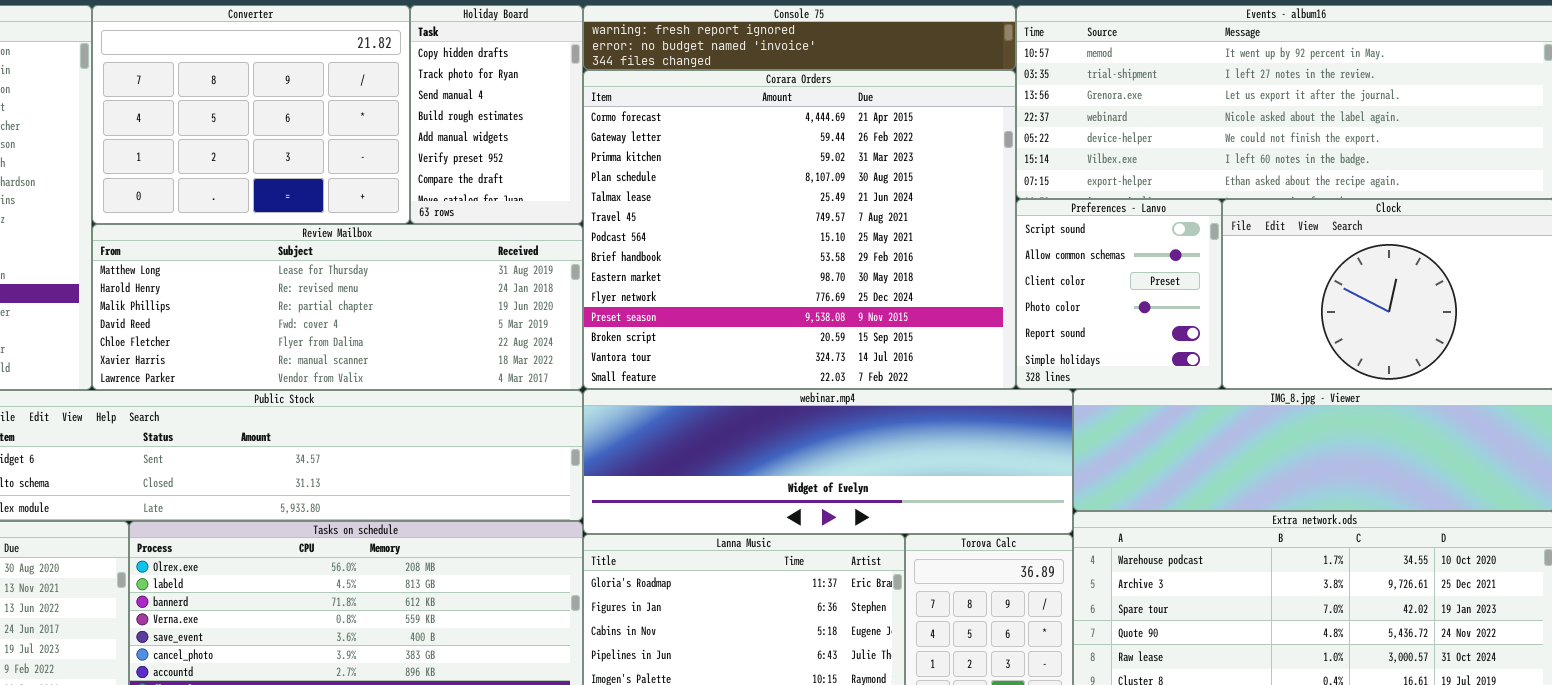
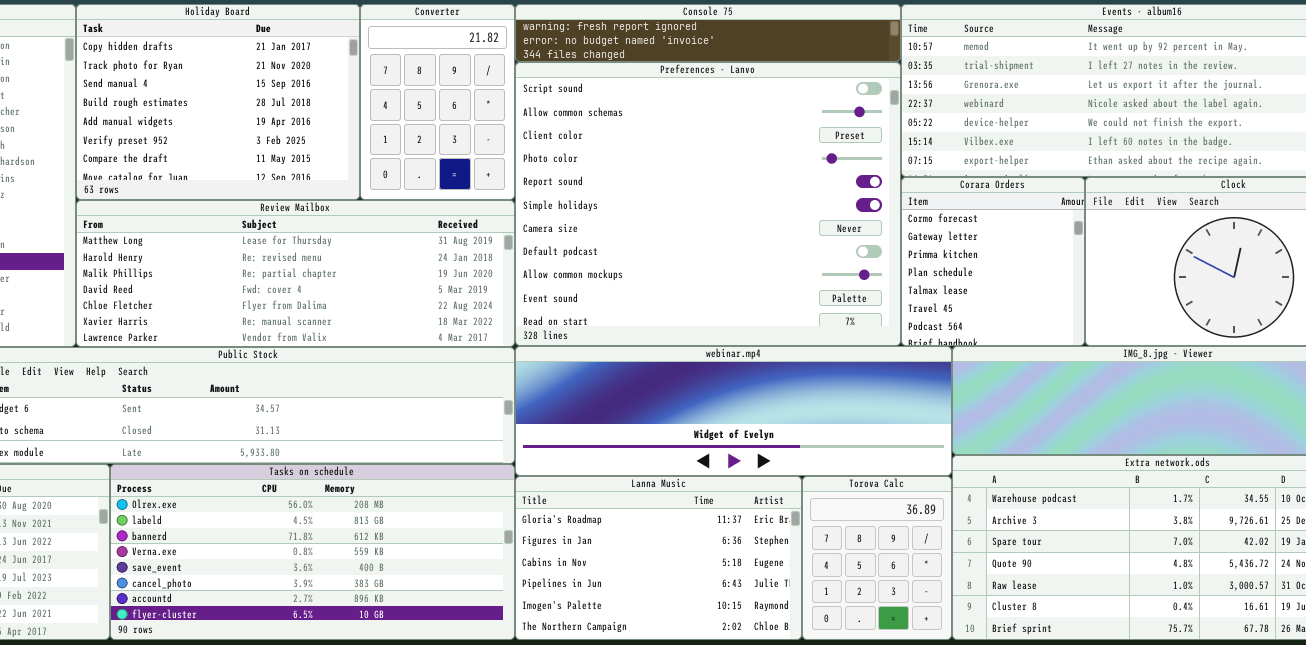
Converter: [92,5,410,224] -> [360,4,515,200], moved, resized
Holiday Board: [410,5,583,224] -> [76,4,360,200], moved, resized
Corara Orders: [583,70,1016,389] -> [901,177,1085,346], moved, resized
Preferences - Lanvo: [1016,199,1222,389] -> [515,62,901,346], moved, resized

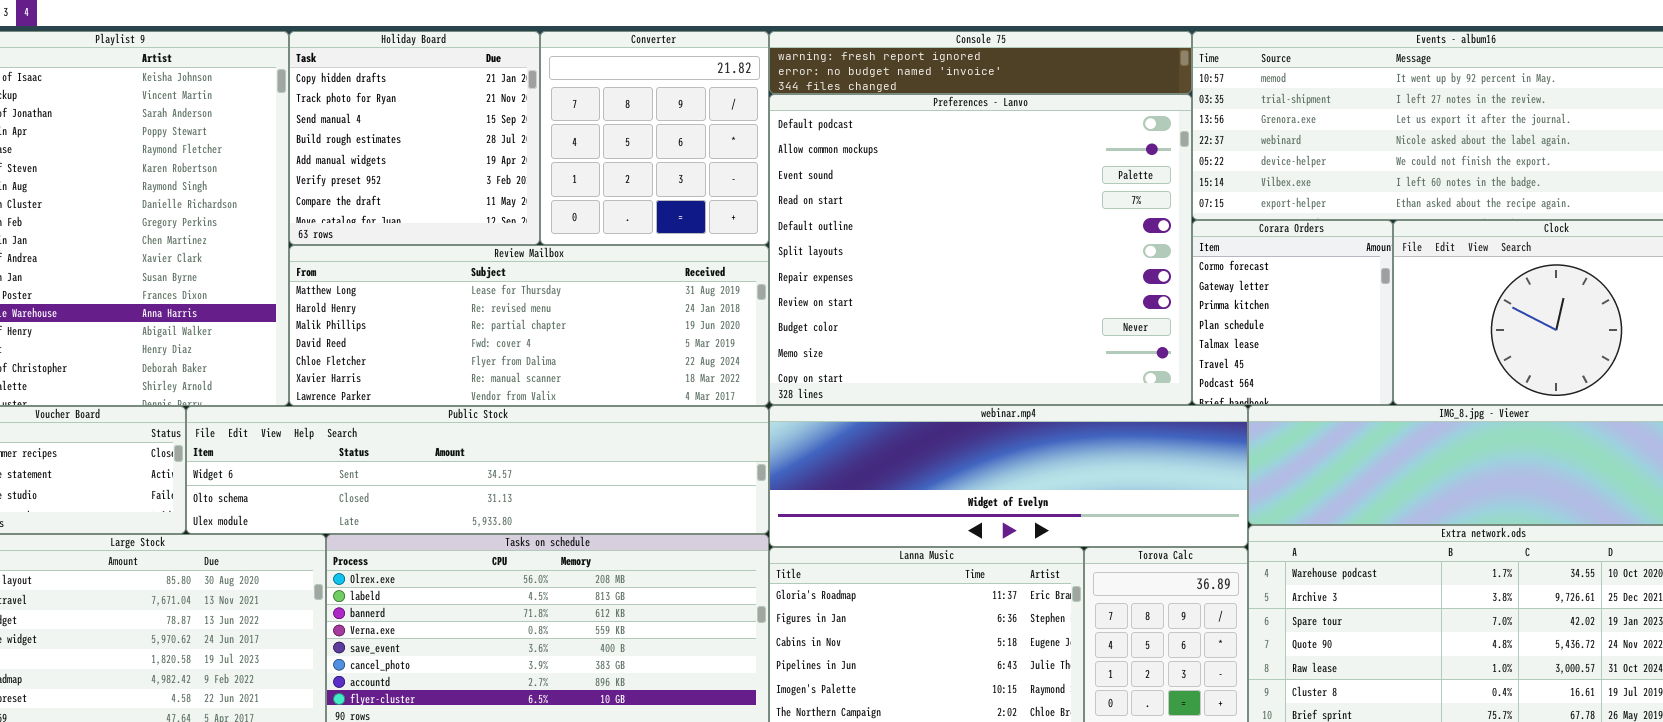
Holiday Board: [76,4,360,200] -> [289,31,540,245], resized
Converter: [360,4,515,200] -> [540,31,769,245], resized
Preferences - Lanvo: [515,62,901,346] -> [769,94,1192,405], scrolled down 7 rows

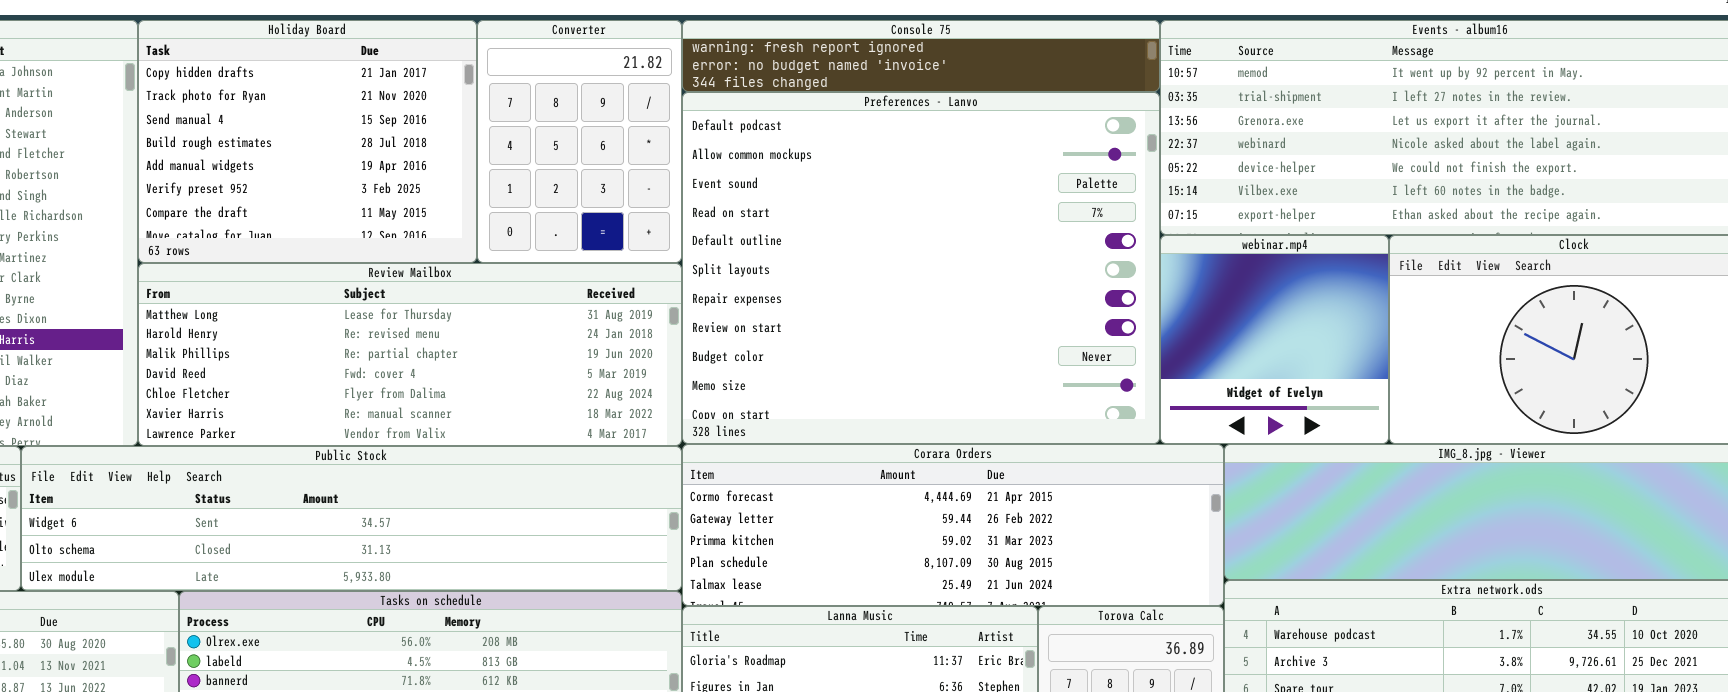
Holiday Board: [289,31,540,245] -> [138,20,477,263], resized
Converter: [540,31,769,245] -> [477,20,682,263], resized
Corara Orders: [1192,220,1393,405] -> [682,444,1224,606], moved, resized
webinar.mp4: [769,405,1248,547] -> [1160,235,1389,444], moved, resized

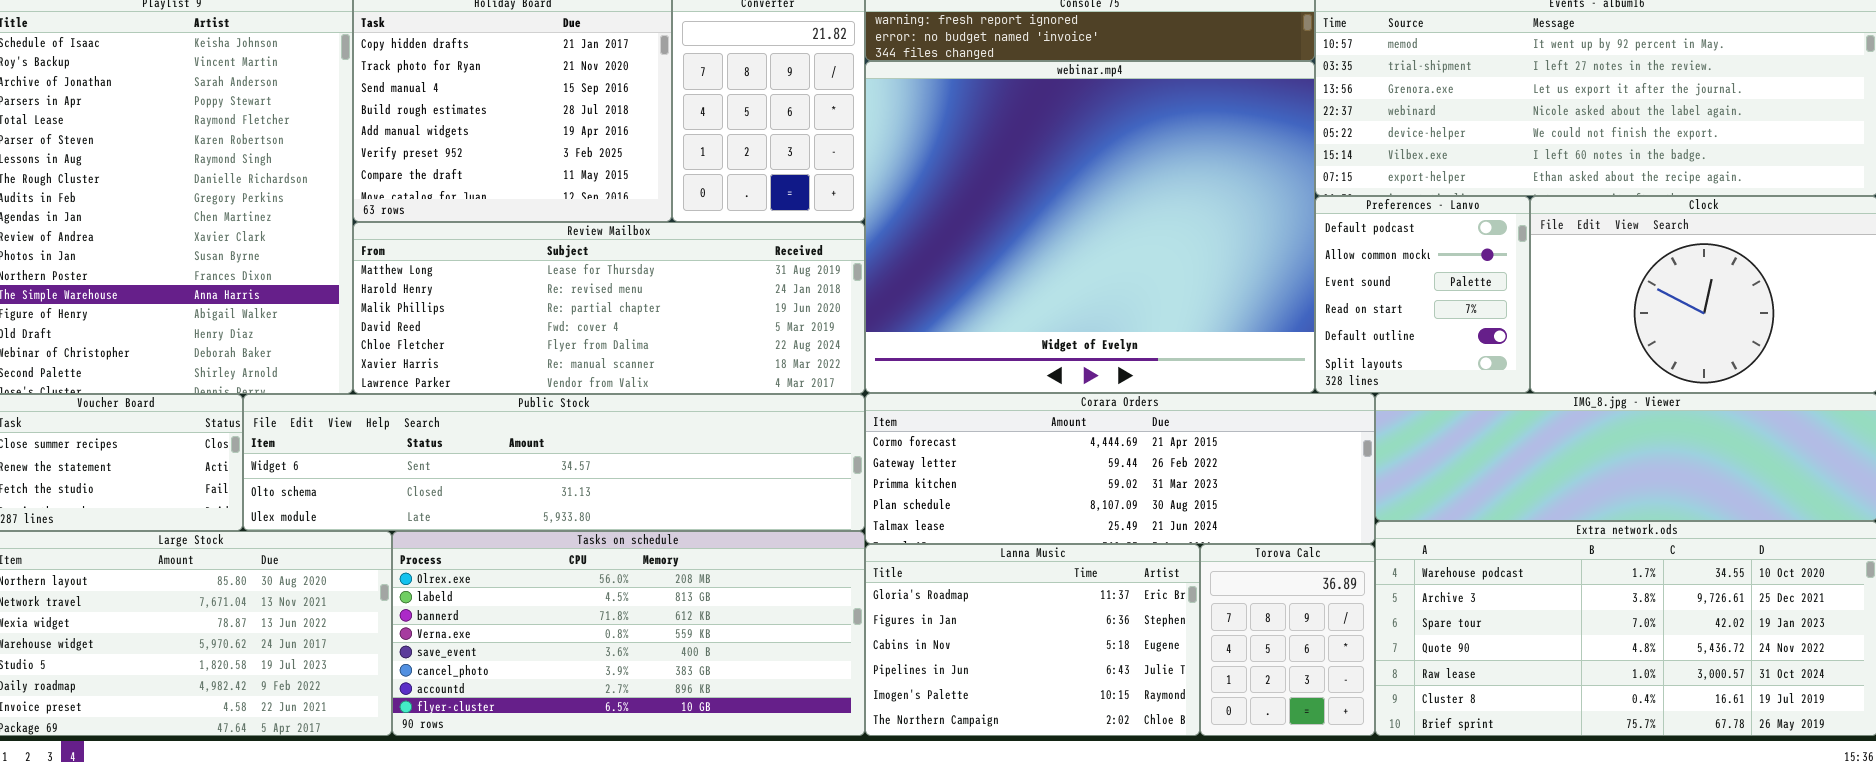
Preferences - Lanvo: [682,92,1160,444] -> [1315,196,1530,393], moved, resized
webinar.mp4: [1160,235,1389,444] -> [865,61,1315,393], moved, resized

